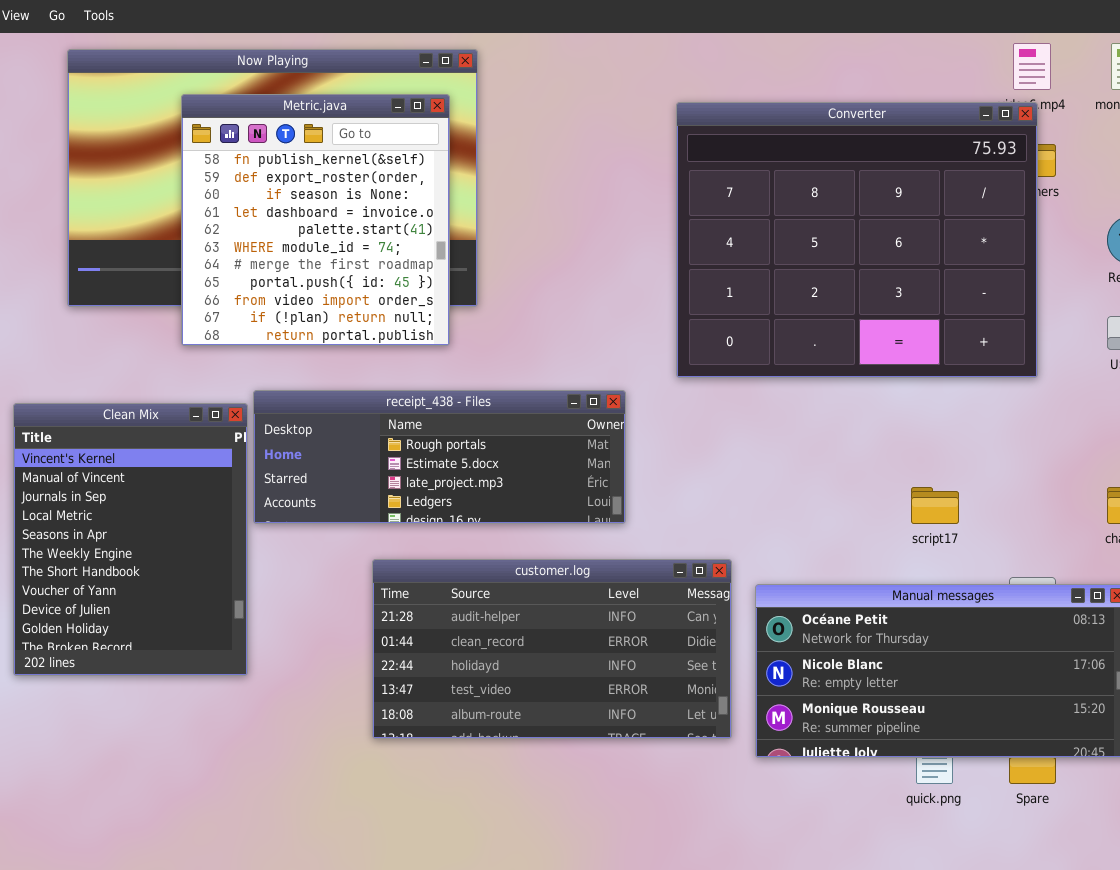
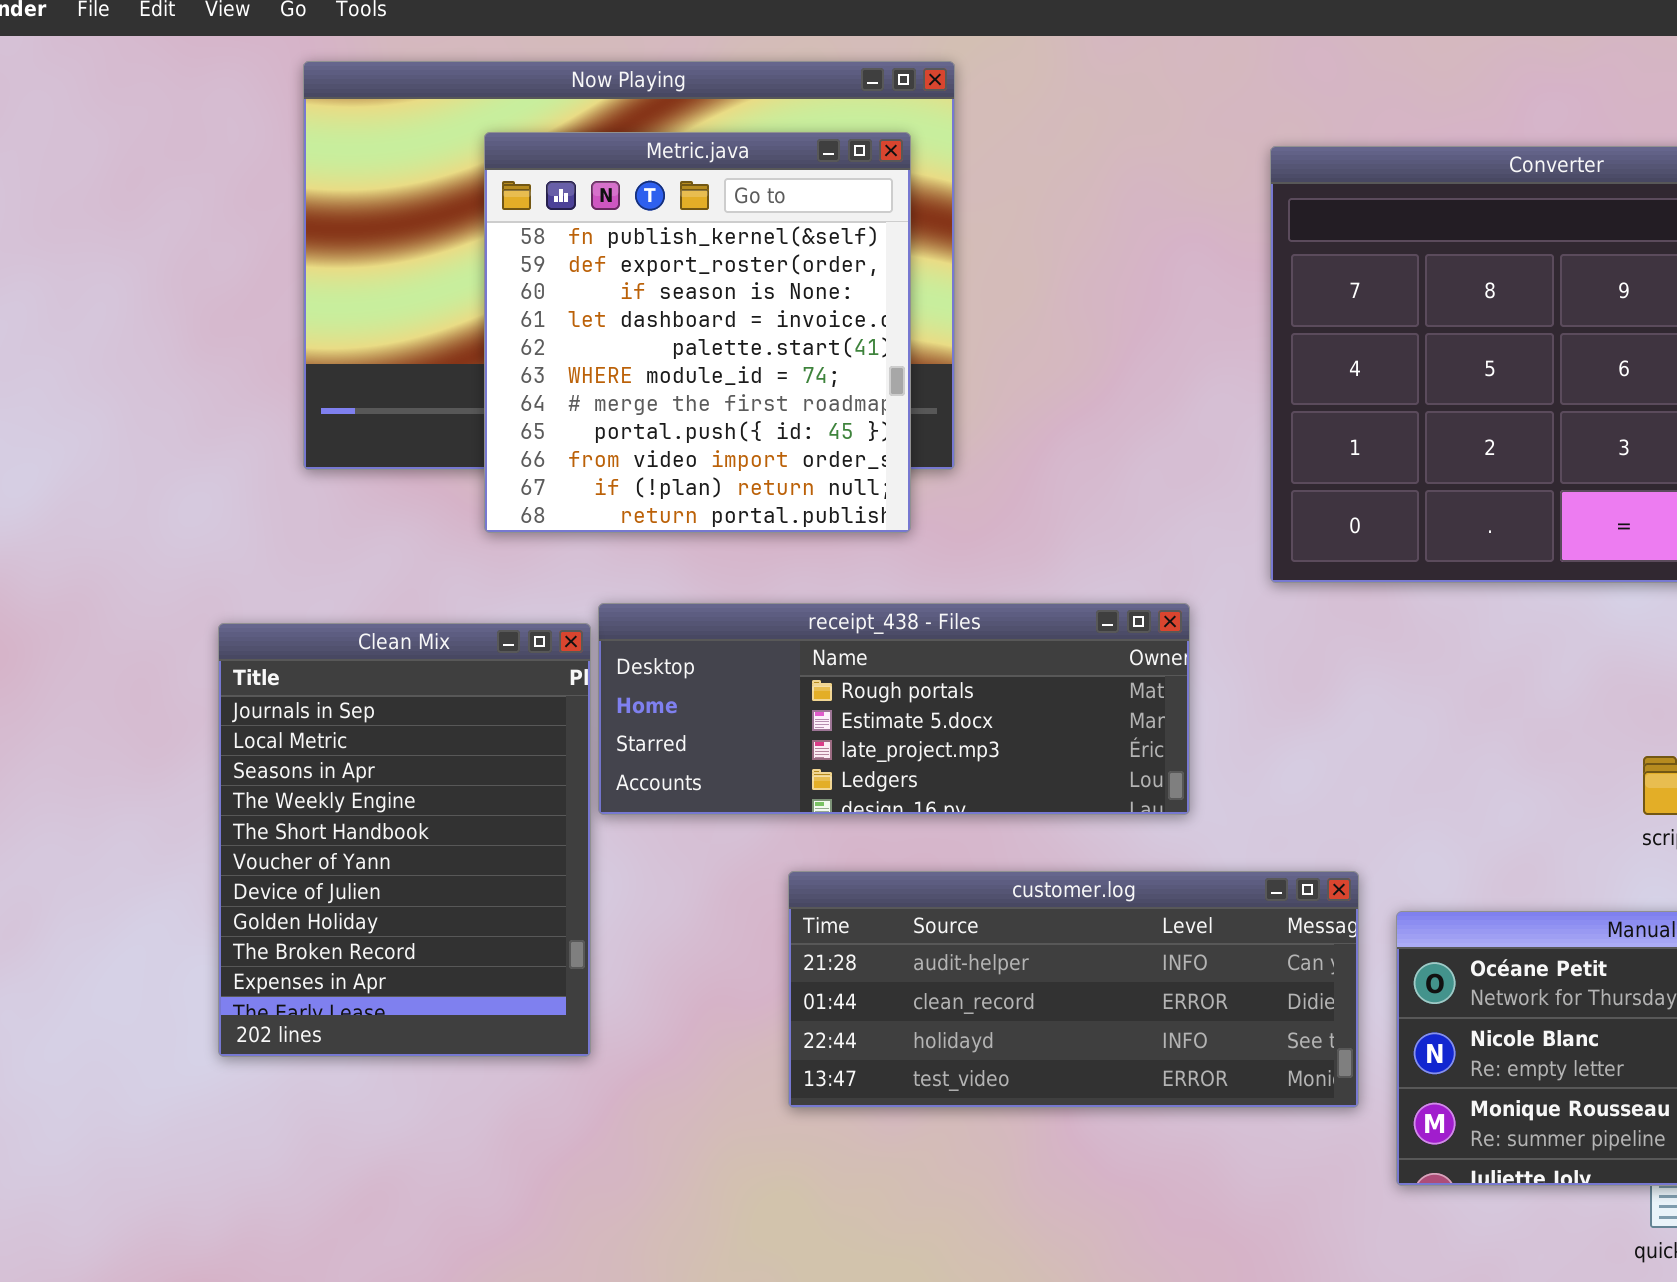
Clean Mix: [13,403,248,676] -> [218,623,591,1057], scrolled down 2 rows
customer.log: [372,559,732,739] -> [788,871,1359,1108], resized

